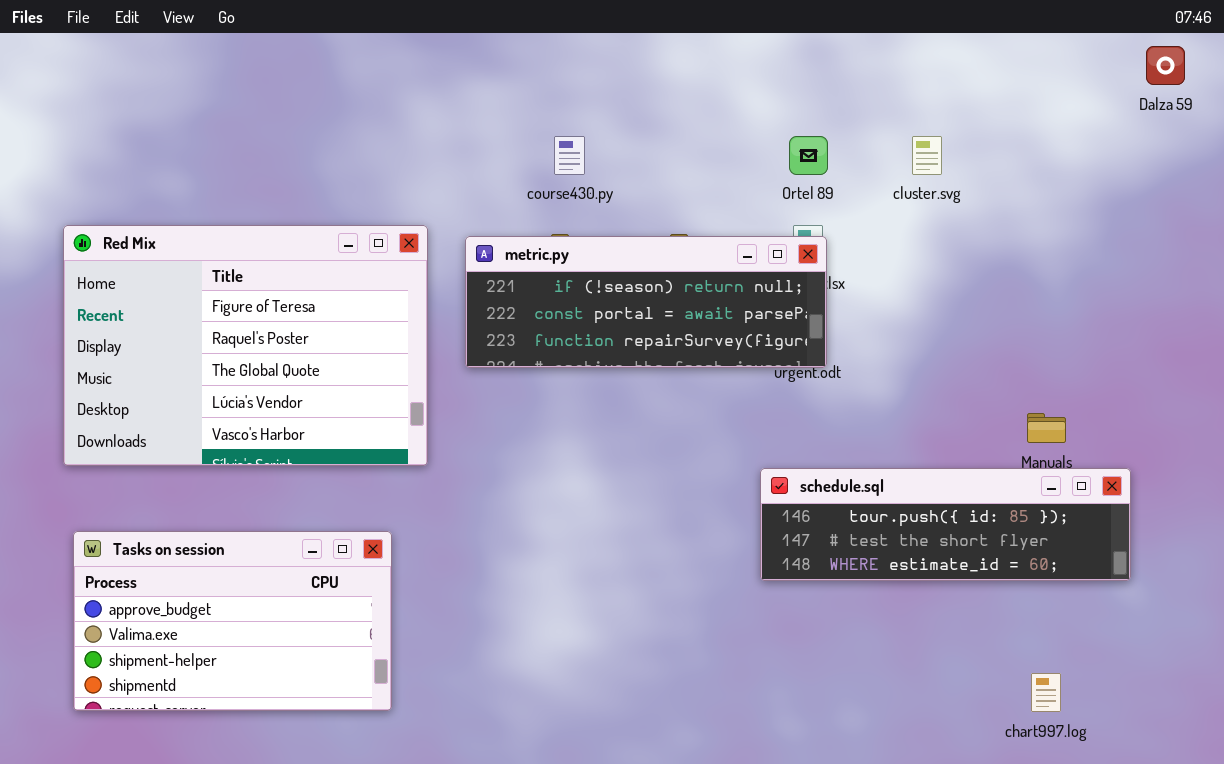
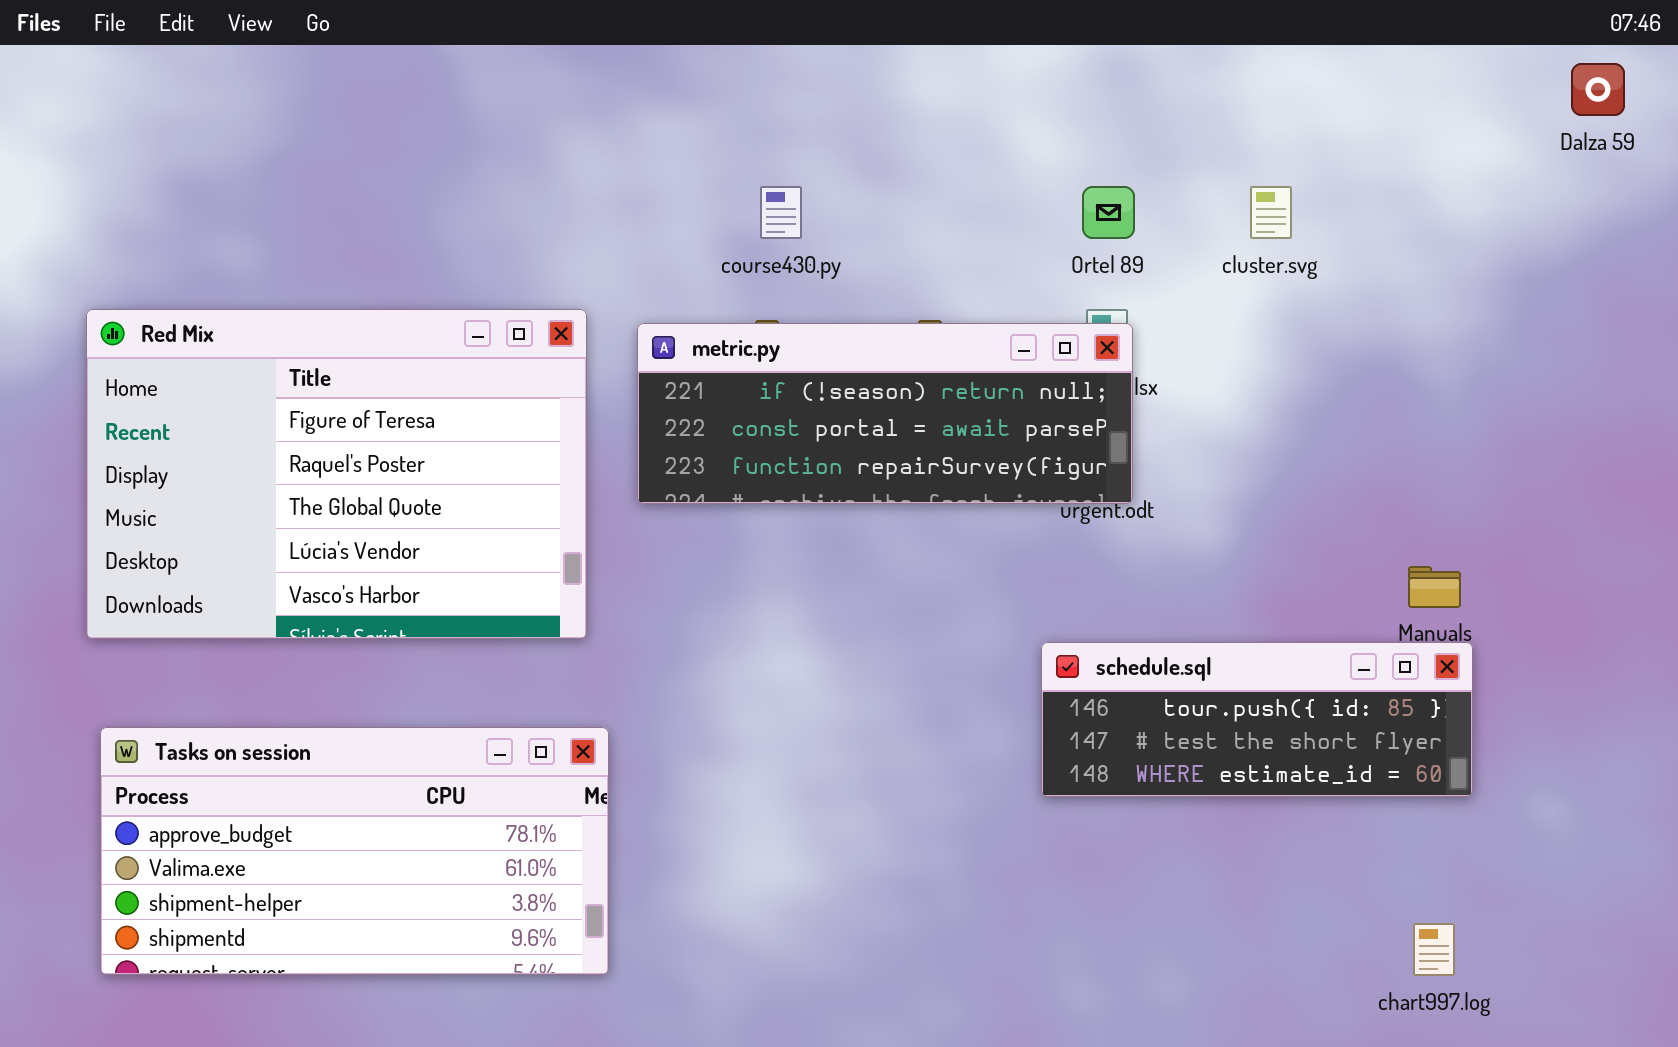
schedule.sql: [760,468,1131,581] -> [1041,642,1473,797], resized
Tasks on session: [73,531,392,711] -> [100,727,609,975], resized

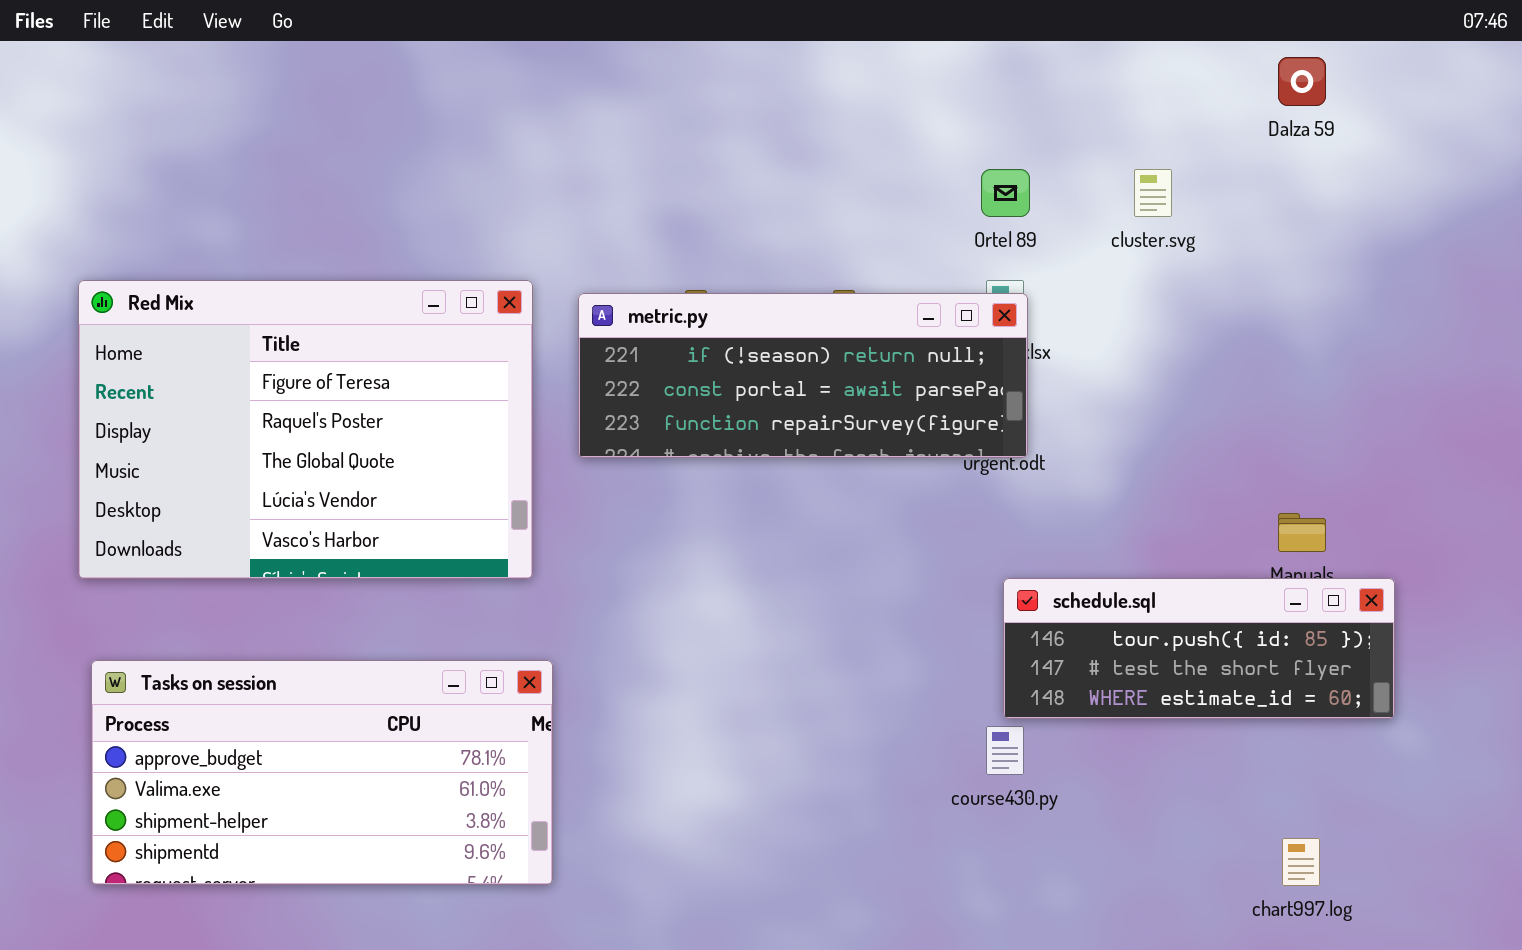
Dalza 59: [1571,63,1625,116] -> [1278,57,1326,106], moved
course430.py: [760,186,802,239] -> [986,726,1024,775], moved
schedule.sql: [1041,642,1473,797] -> [1003,578,1395,719], moved

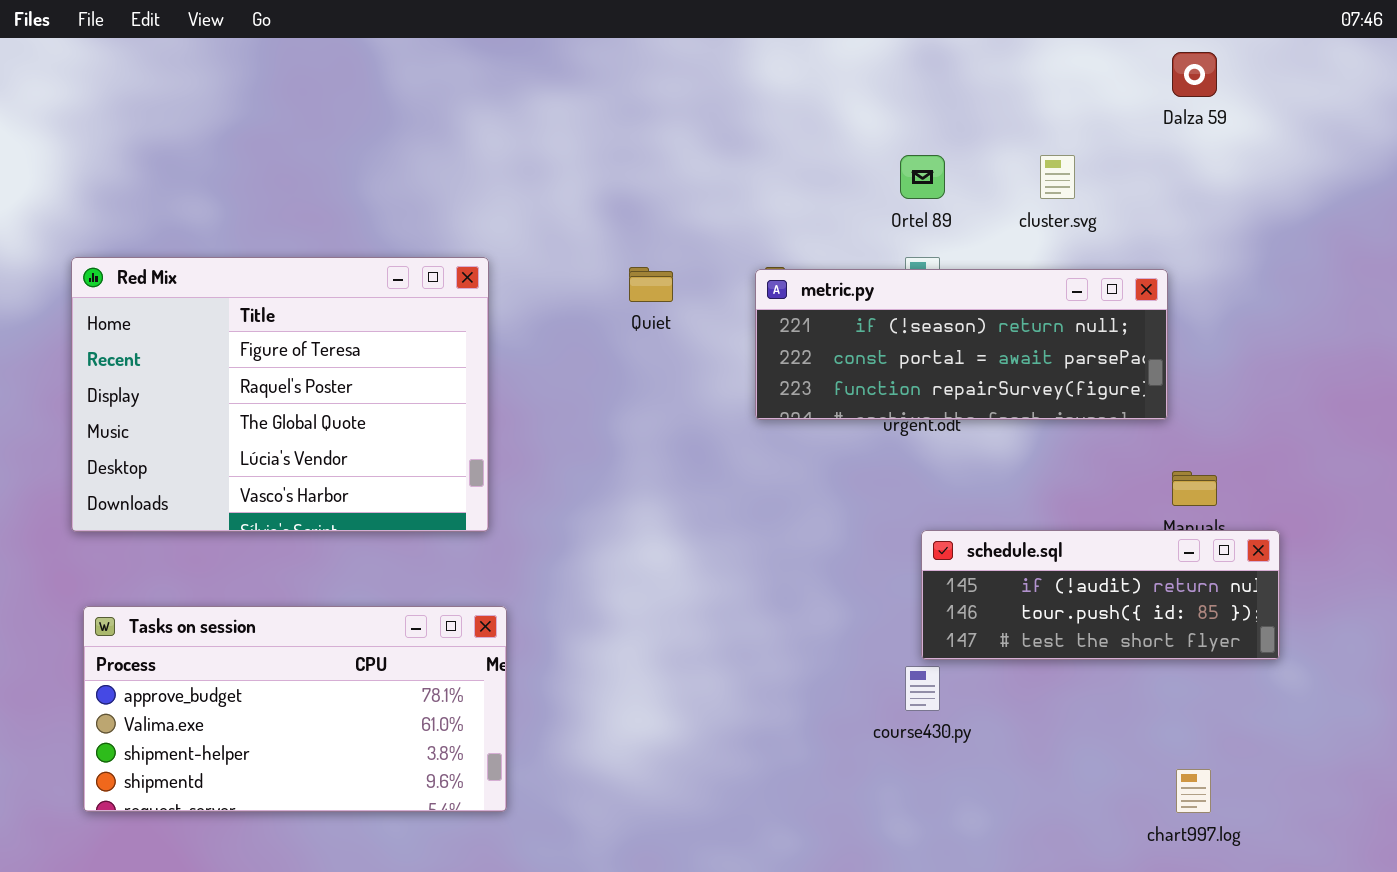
metric.py: [578,293,1028,458] -> [755,269,1168,420], moved
schedule.sql: [1003,578,1395,719] -> [921,530,1280,660], scrolled up 1 row

